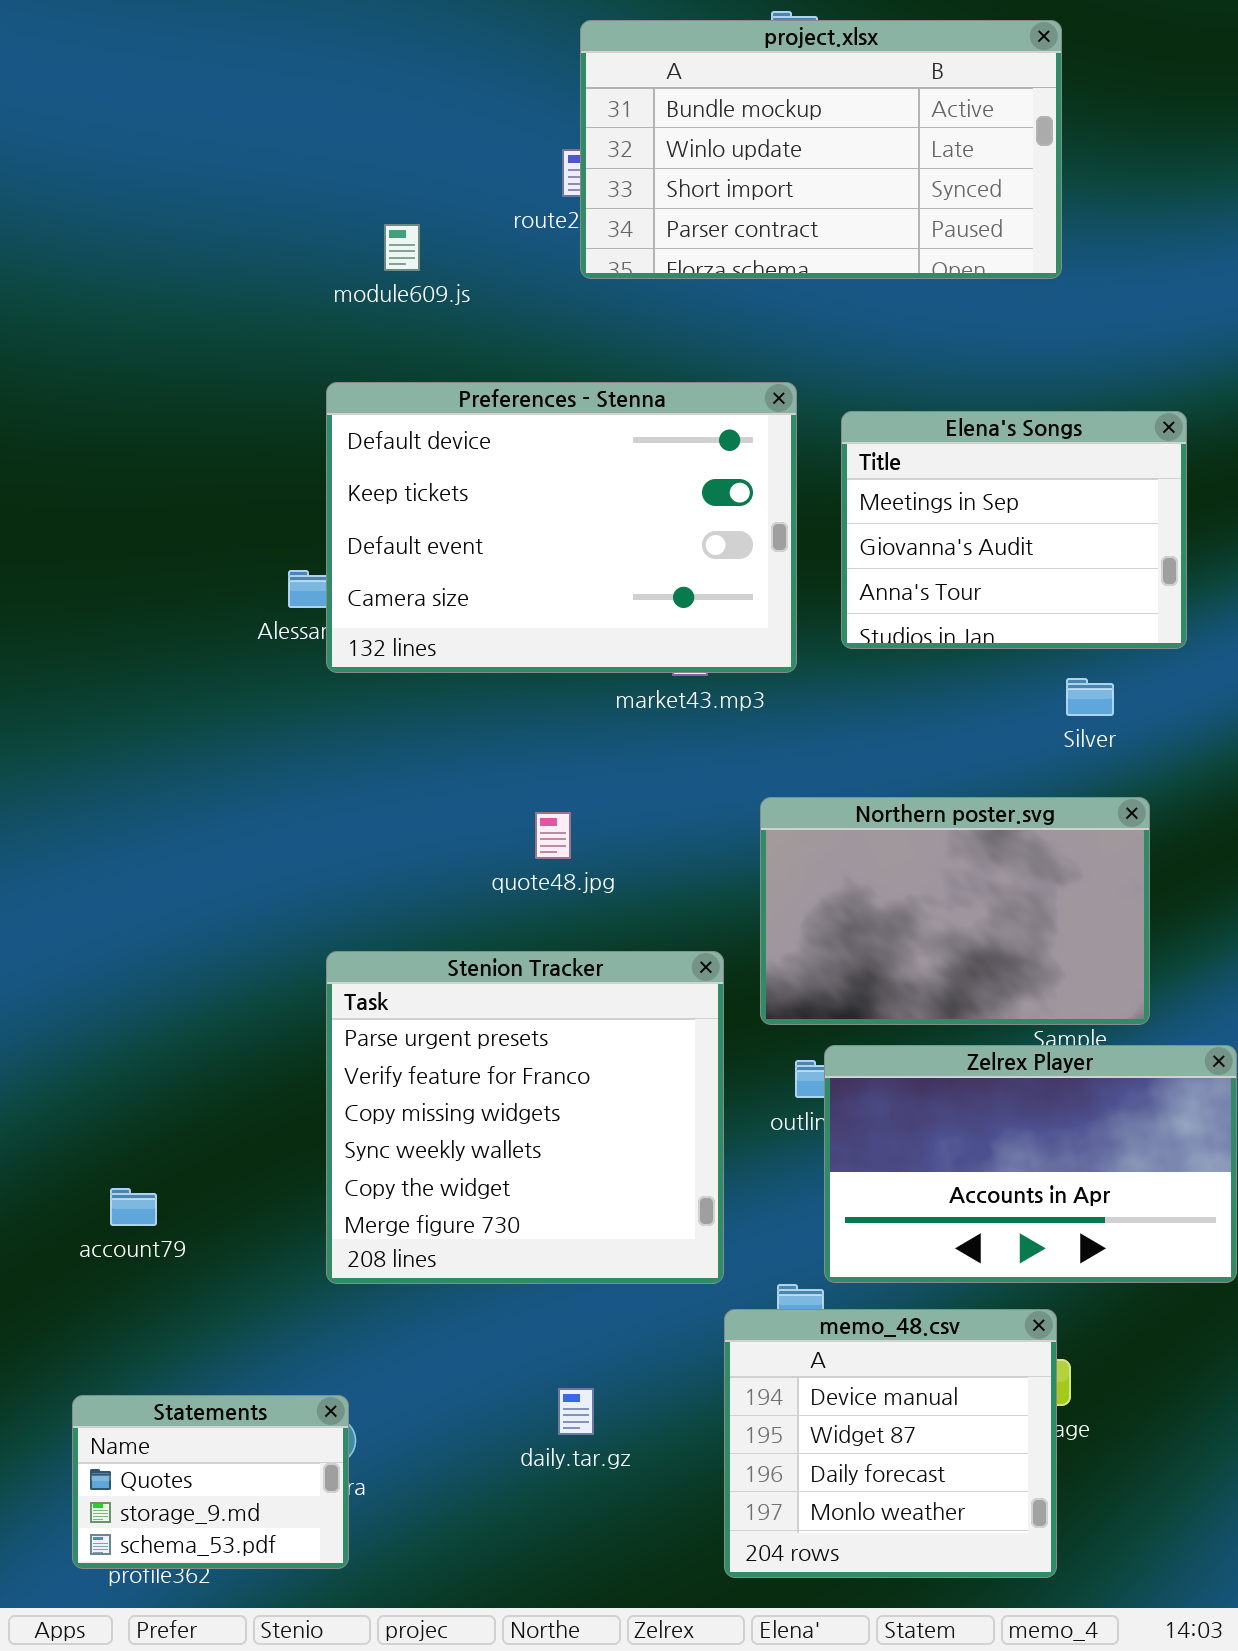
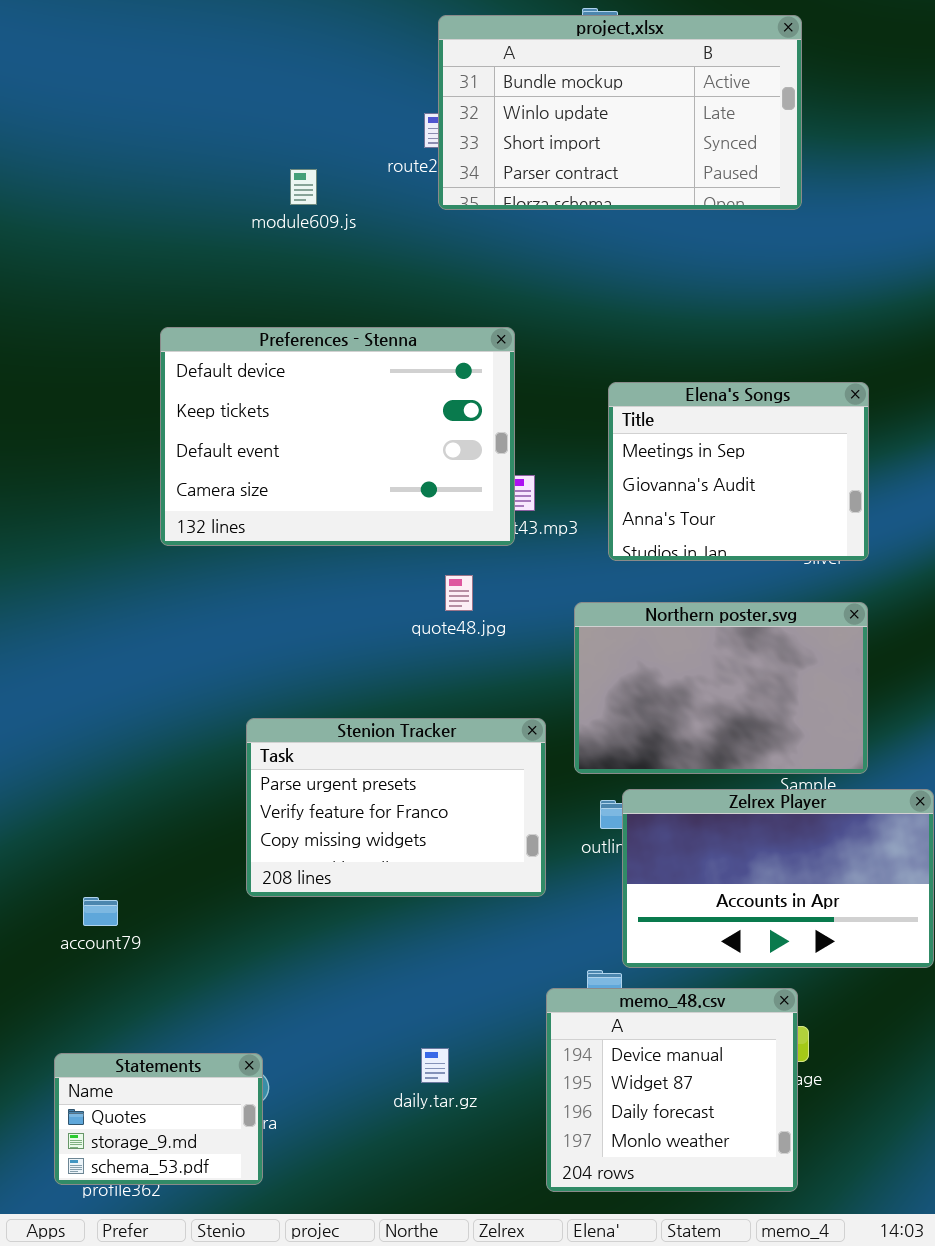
Preferences - Stenna: [326,382,797,673] -> [160,327,515,546], moved
Elena's Songs: [841,411,1187,649] -> [608,382,869,561], moved
quote48.jpg: [535,812,571,859] -> [445,575,473,611], moved
Stenion Tracker: [326,951,724,1284] -> [246,718,546,897], resized

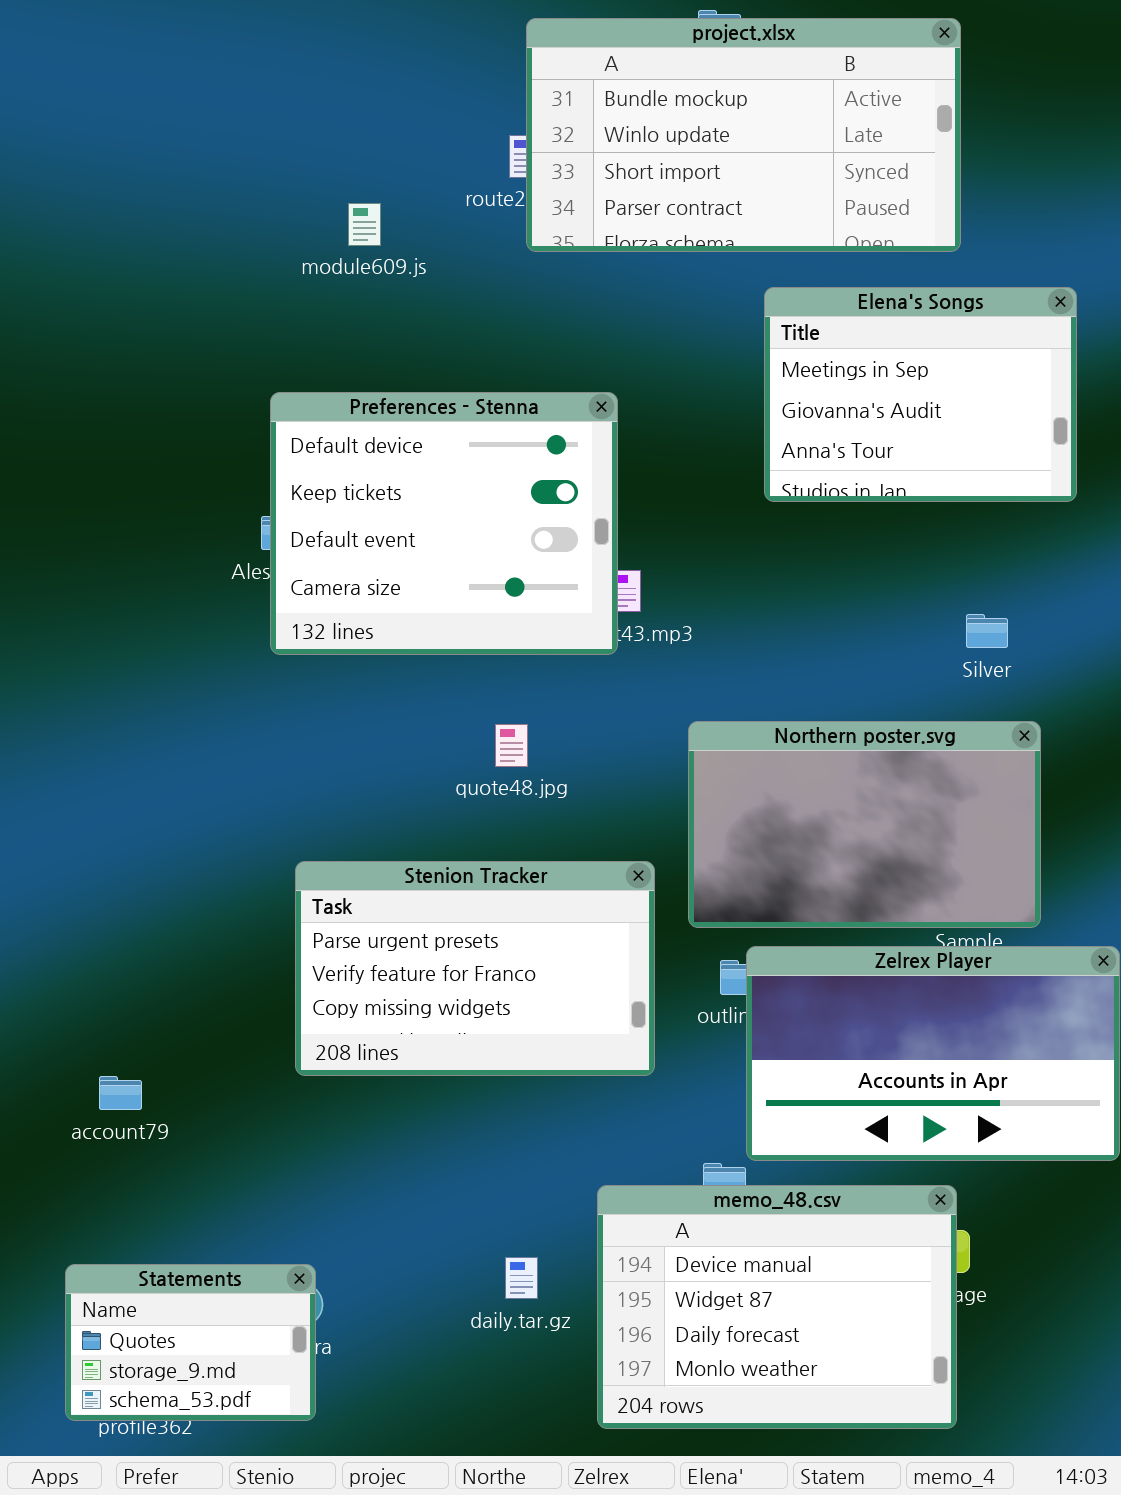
Preferences - Stenna: [160,327,515,546] -> [270,392,618,655], resized
Elena's Songs: [608,382,869,561] -> [764,287,1077,502], moved
quote48.jpg: [445,575,473,611] -> [495,724,528,767], moved
memo_48.csv: [546,988,798,1192] -> [597,1185,957,1429], resized

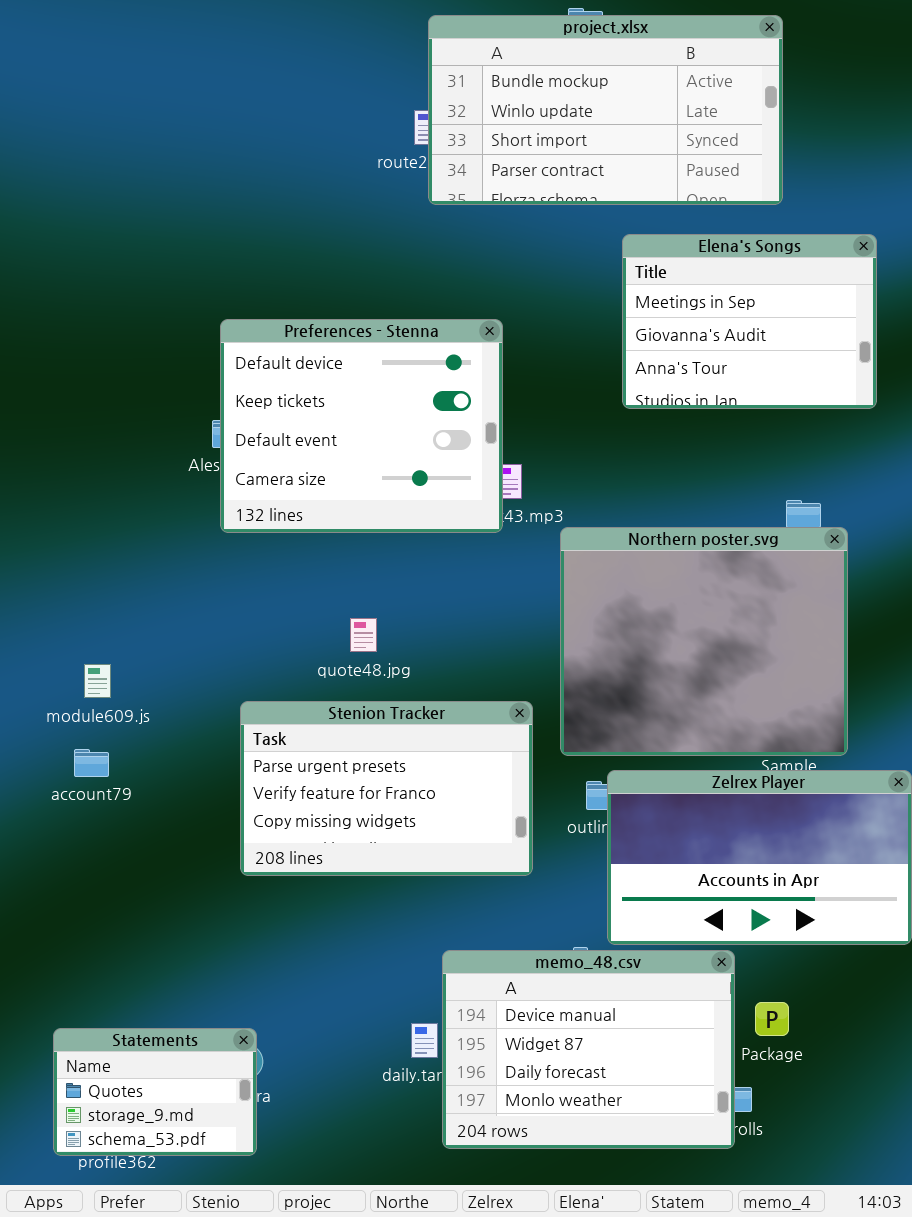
module609.js: [348,203,381,246] -> [84,664,111,698], moved
Northern poster.svg: [688,721,1041,928] -> [560,527,848,756], resized
quote48.jpg: [495,724,528,767] -> [350,618,377,652], moved
account79: [99,1076,142,1110] -> [74,749,109,777], moved
memo_48.csv: [597,1185,957,1429] -> [442,950,735,1149], moved

